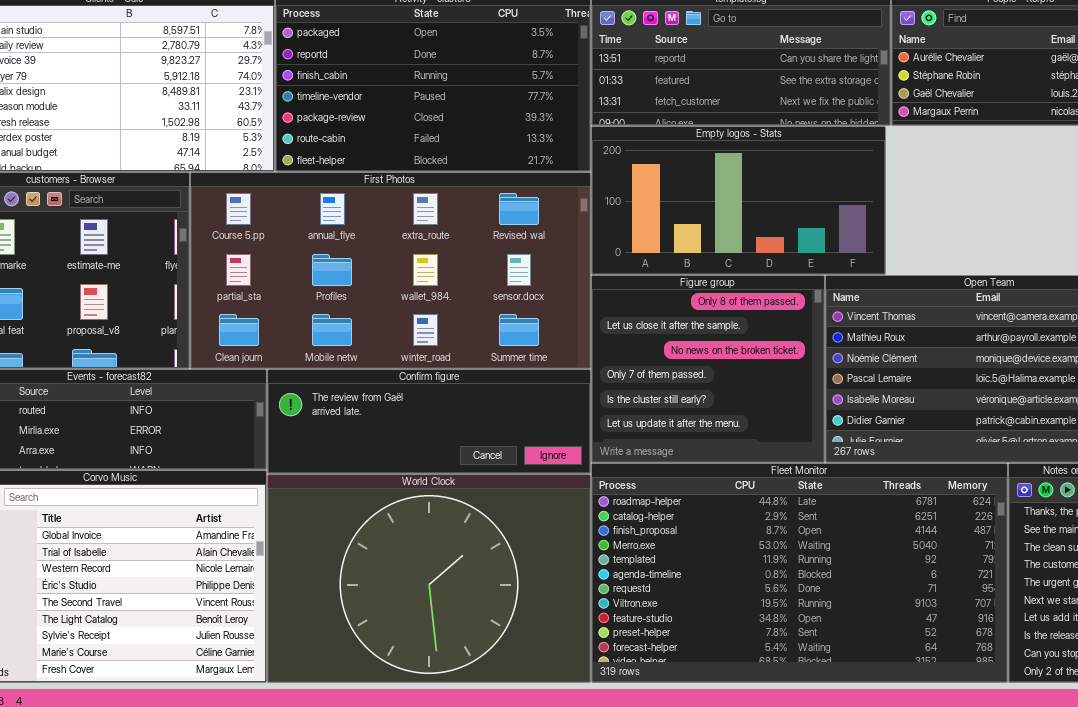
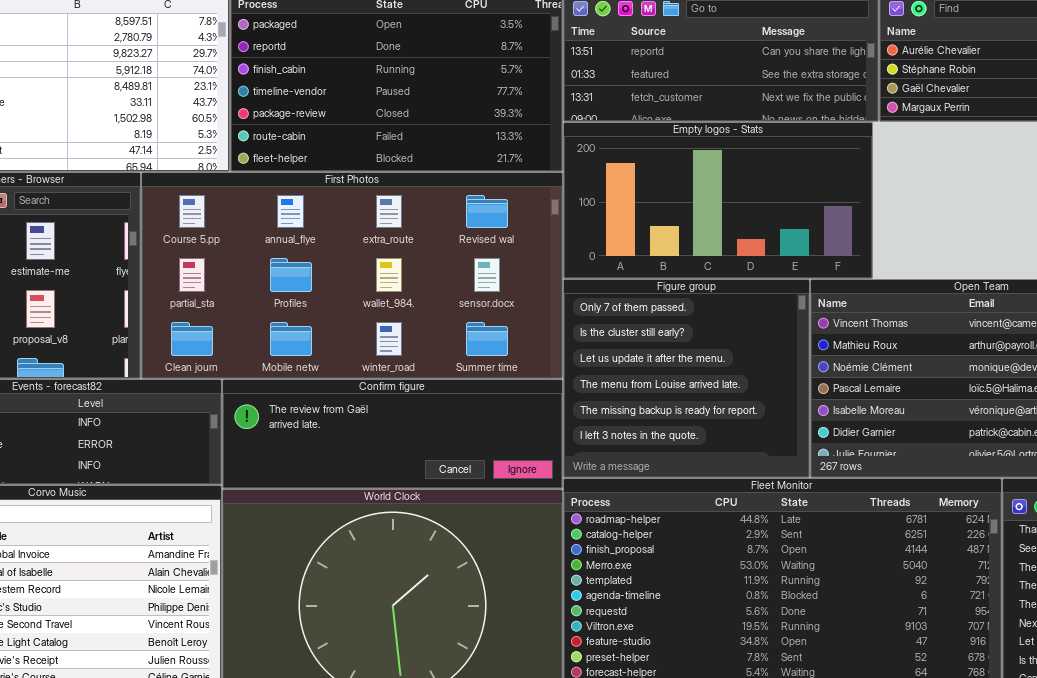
Figure group: [591,275,825,463] -> [563,279,810,478], scrolled down 3 rows

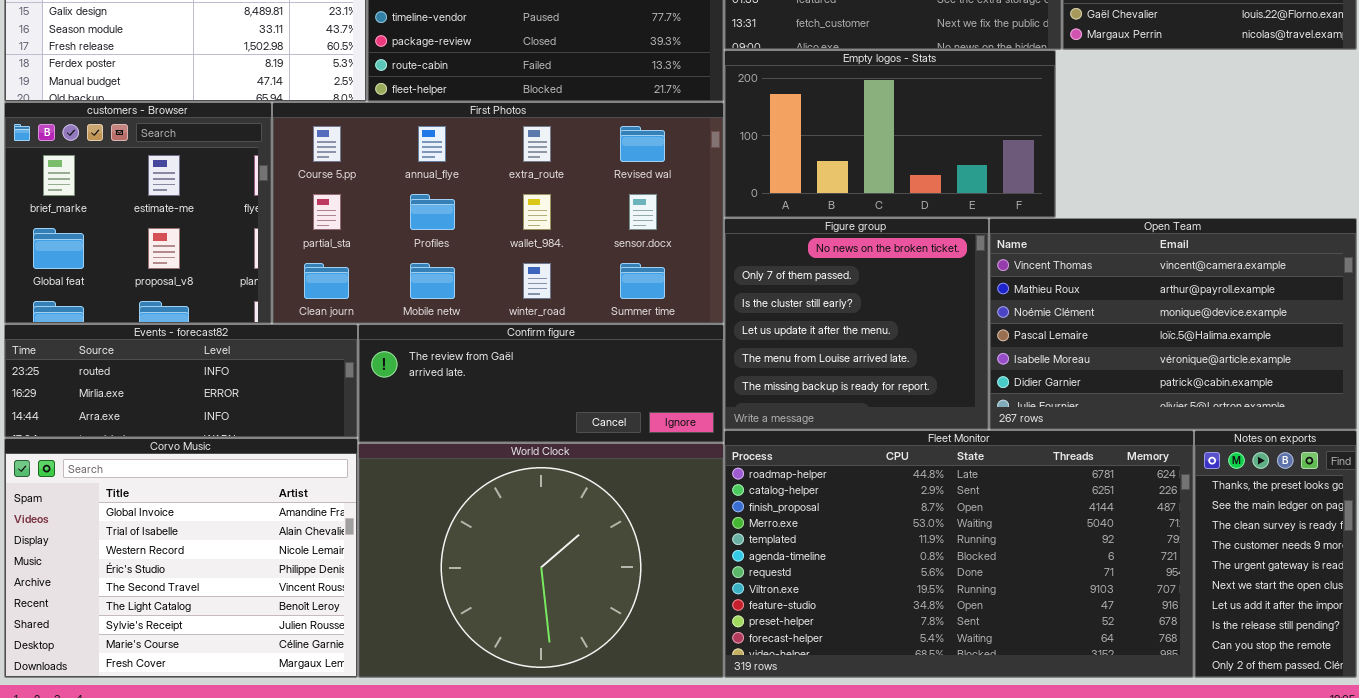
Figure group: [563,279,810,478] -> [724,218,989,430], scrolled up 1 row

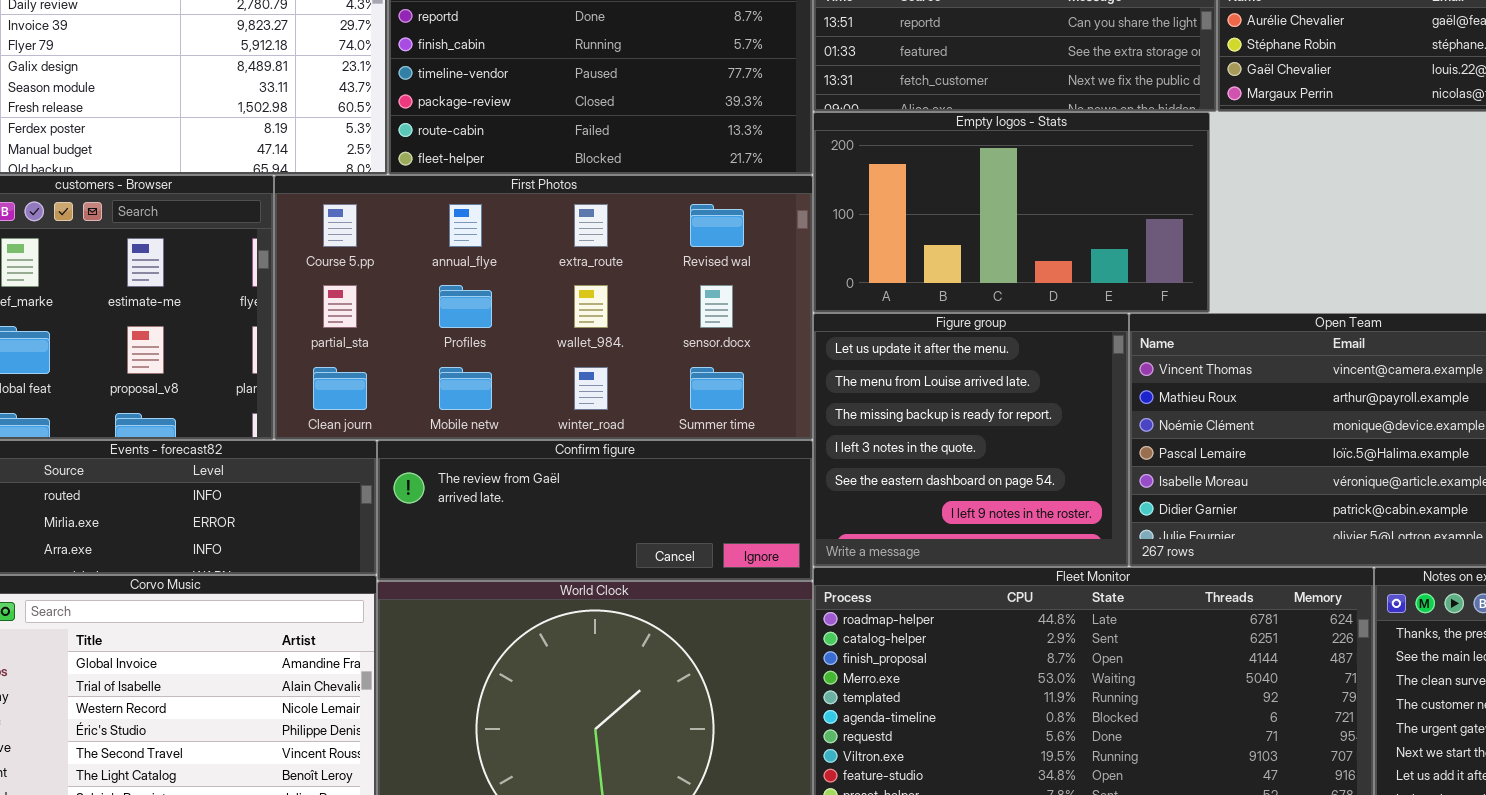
Figure group: [724,218,989,430] -> [813,313,1129,567], scrolled down 3 rows

